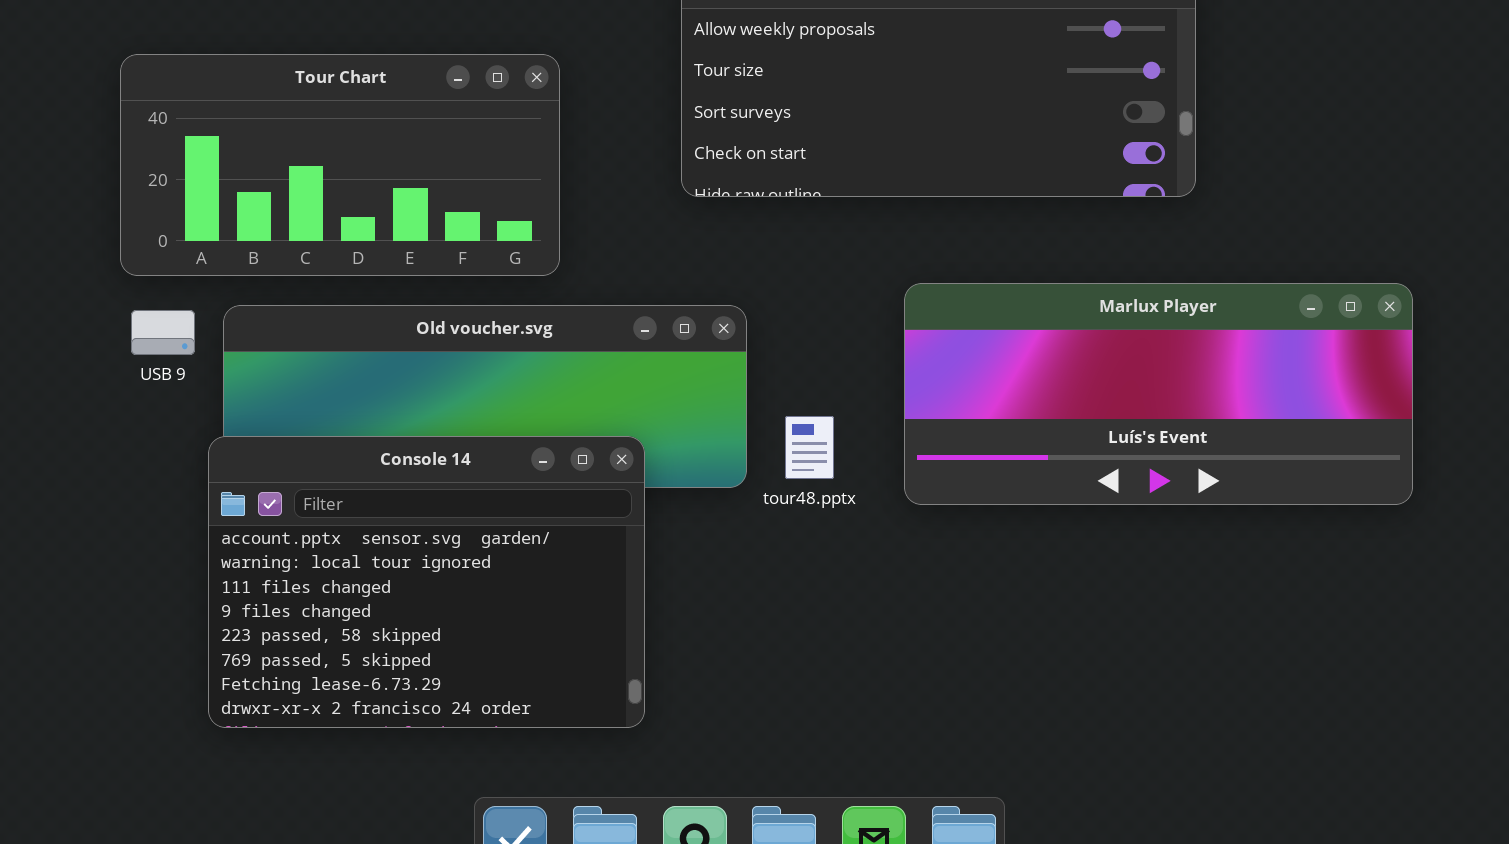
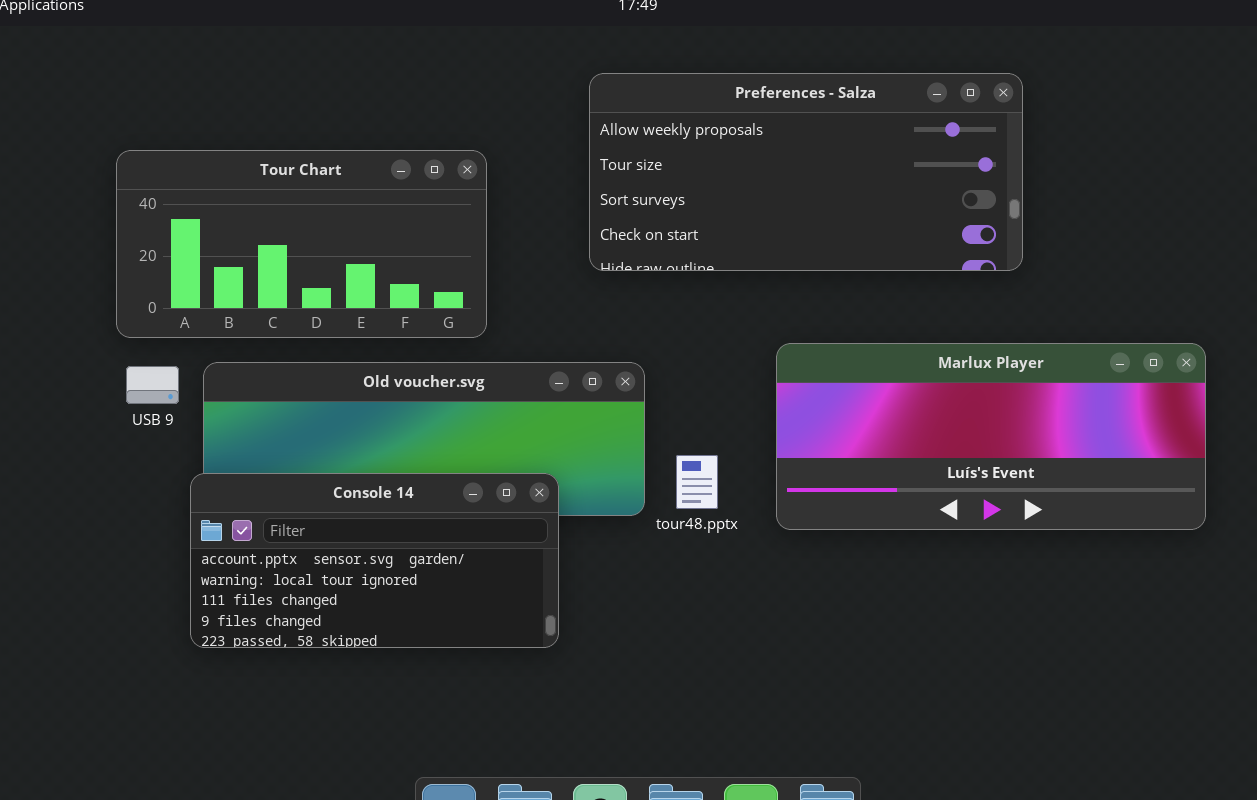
Console 14: [208,436,645,728] -> [190,473,559,648], resized

